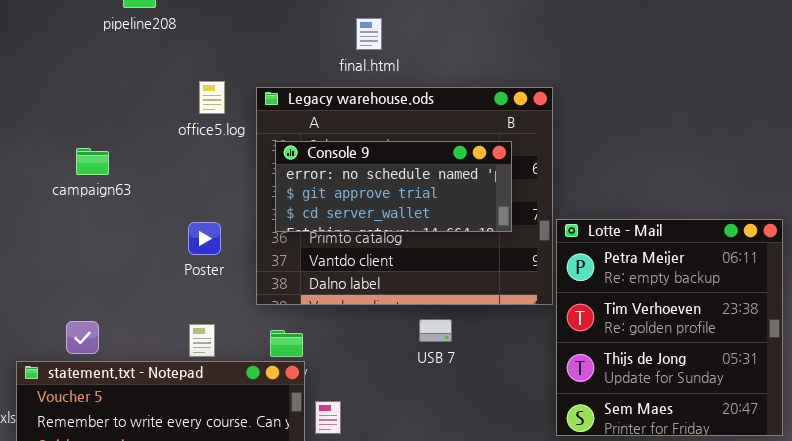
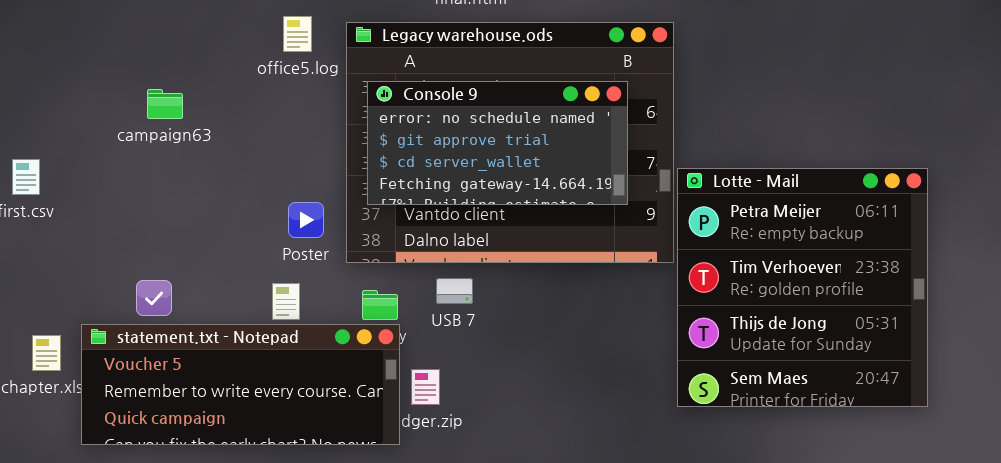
Console 9: [275,141,512,232] -> [367,81,628,205], resized
Poster: [188,222,221,255] -> [288,202,324,238], moved
USB 7: [419,319,452,342] -> [436,278,473,304], moved

